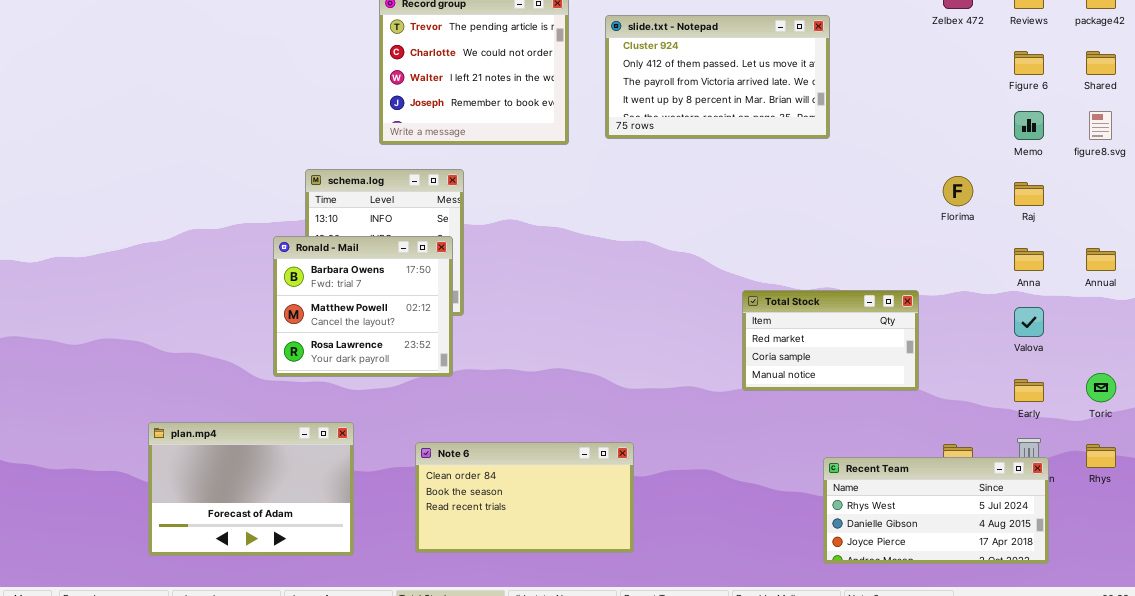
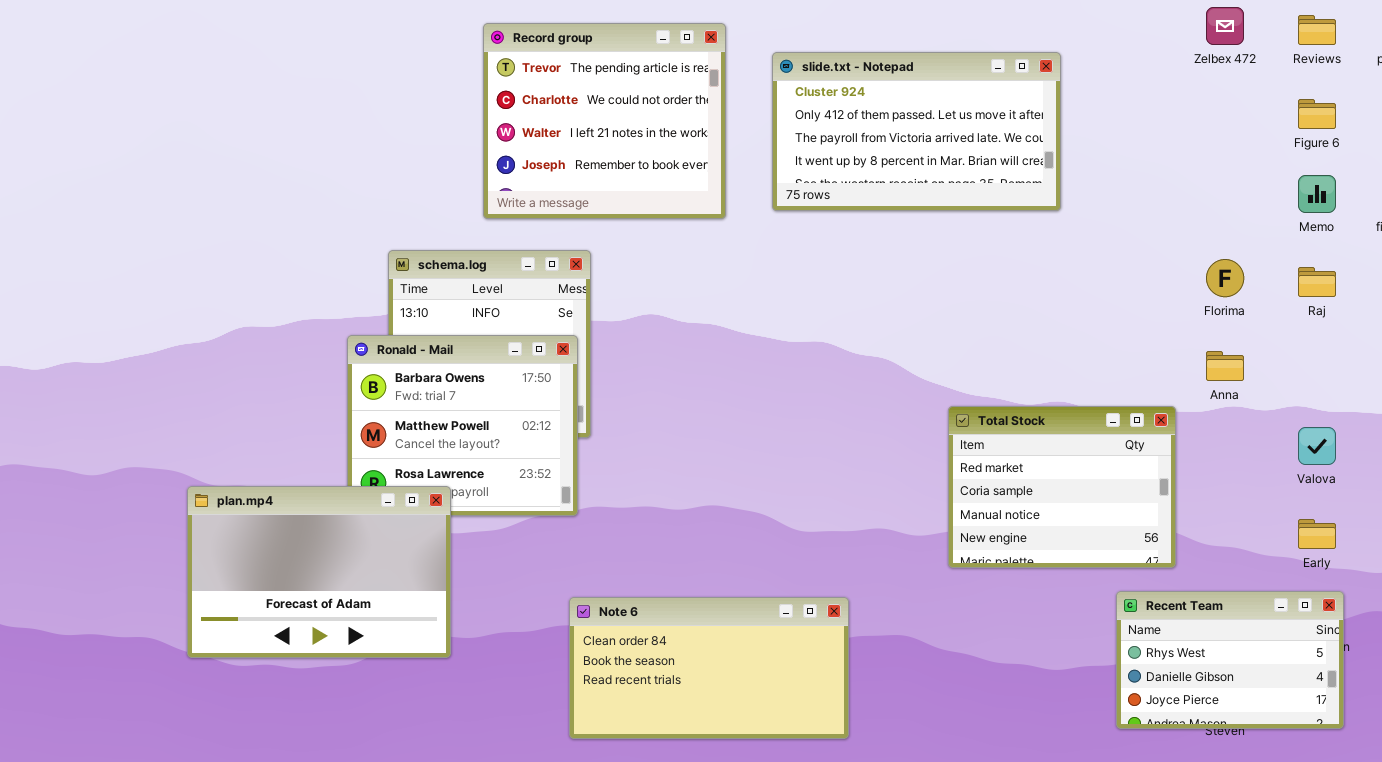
Anna: [1014,248,1044,271] -> [1206,351,1244,381], moved
Total Stock: [742,290,919,391] -> [948,406,1176,568], resized
plan.mp4: [148,422,354,556] -> [187,486,451,658], moved
Note 6: [415,442,634,553] -> [569,597,849,739], moved
Recent Team: [823,457,1049,564] -> [1116,591,1344,729], moved, resized

